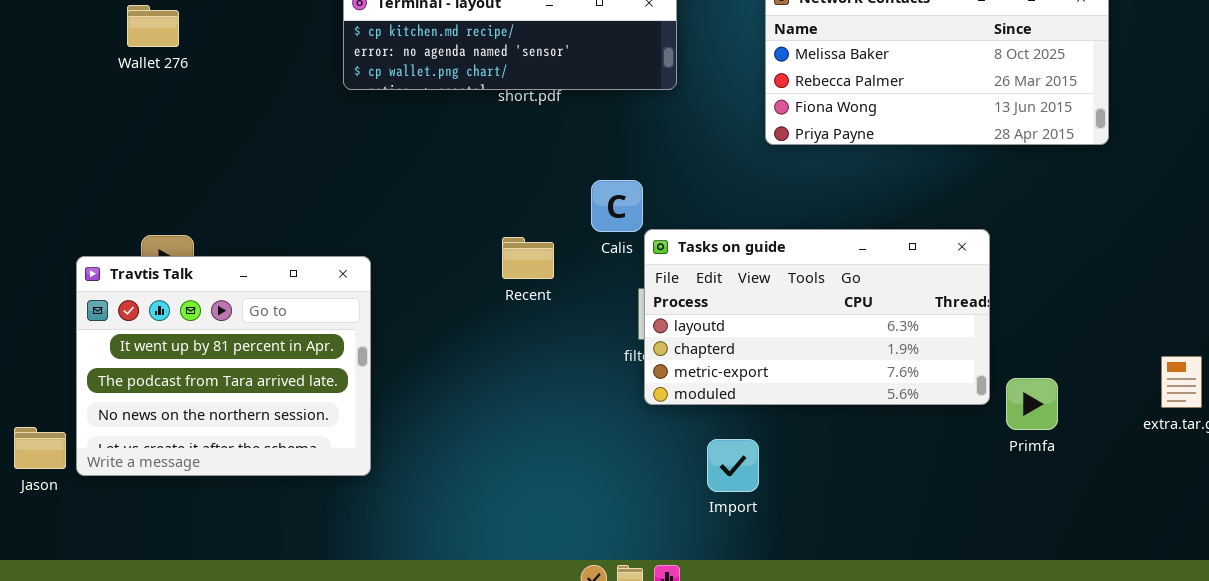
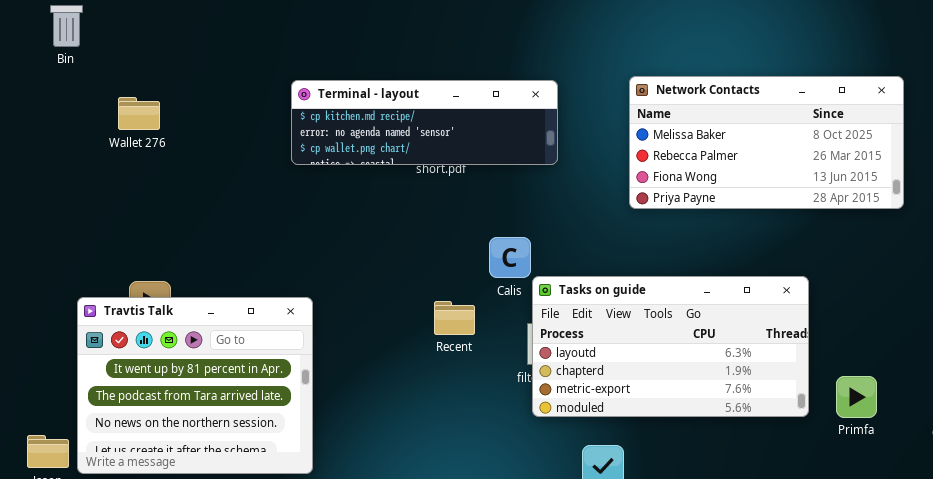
Recent: [502,237,554,279] -> [434,301,475,335], moved
Primfa: [1006,378,1058,430] -> [836,376,877,418], moved

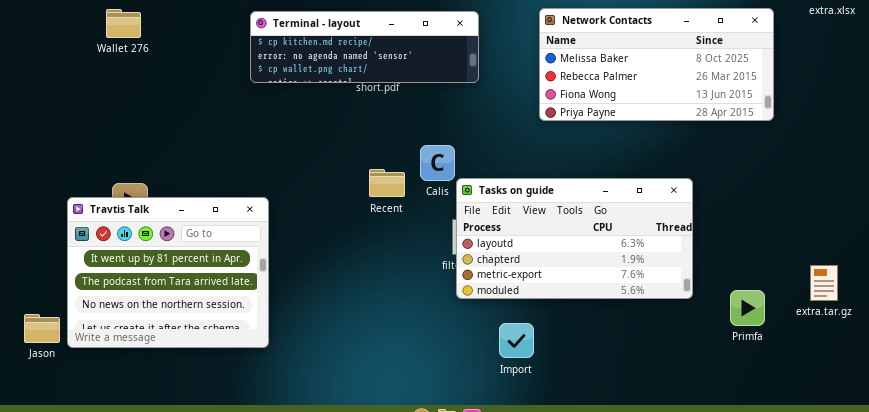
Wallet 276: [118,97,160,130] -> [106,9,141,38], moved
Recent: [434,301,475,335] -> [369,169,405,197], moved
Primfa: [836,376,877,418] -> [730,290,765,326], moved

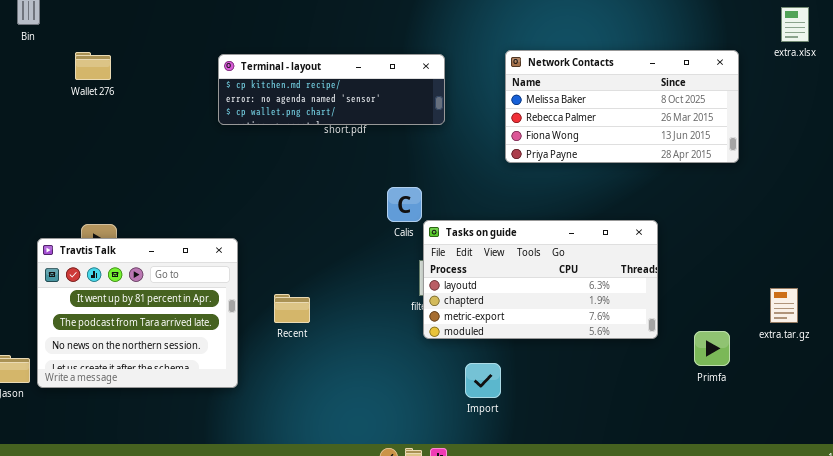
Recent: [369,169,405,197] -> [274,294,310,323], moved
extra.tar.gz: [810,265,838,301] -> [770,288,798,323], moved

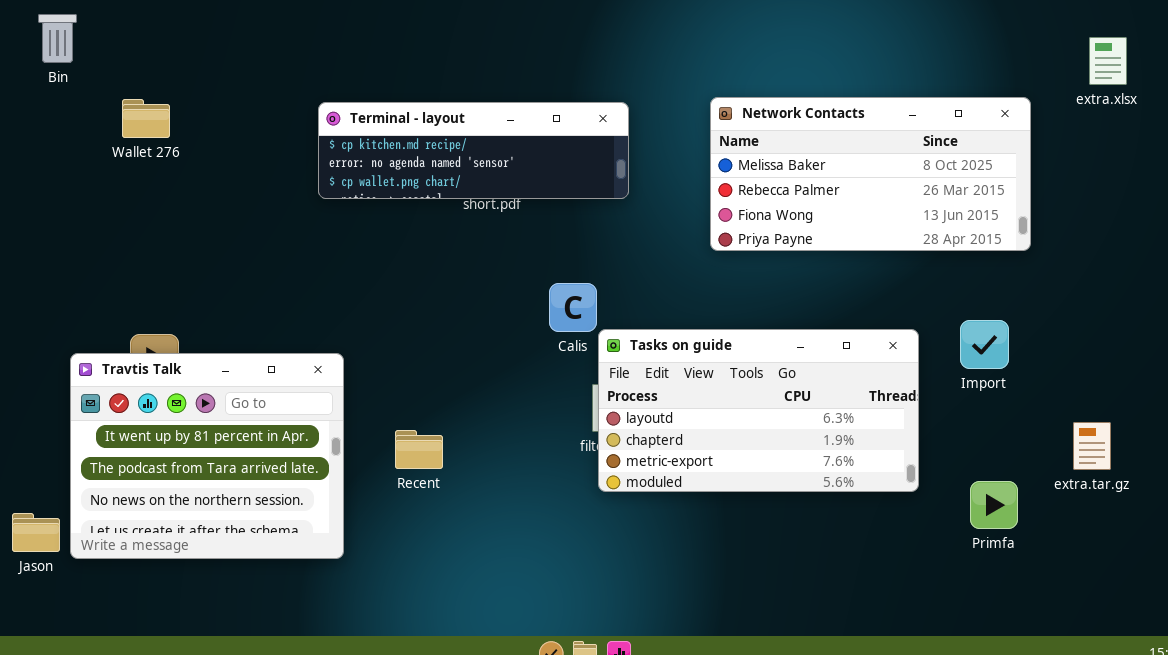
Import: [465,363,501,398] -> [960,320,1009,369], moved

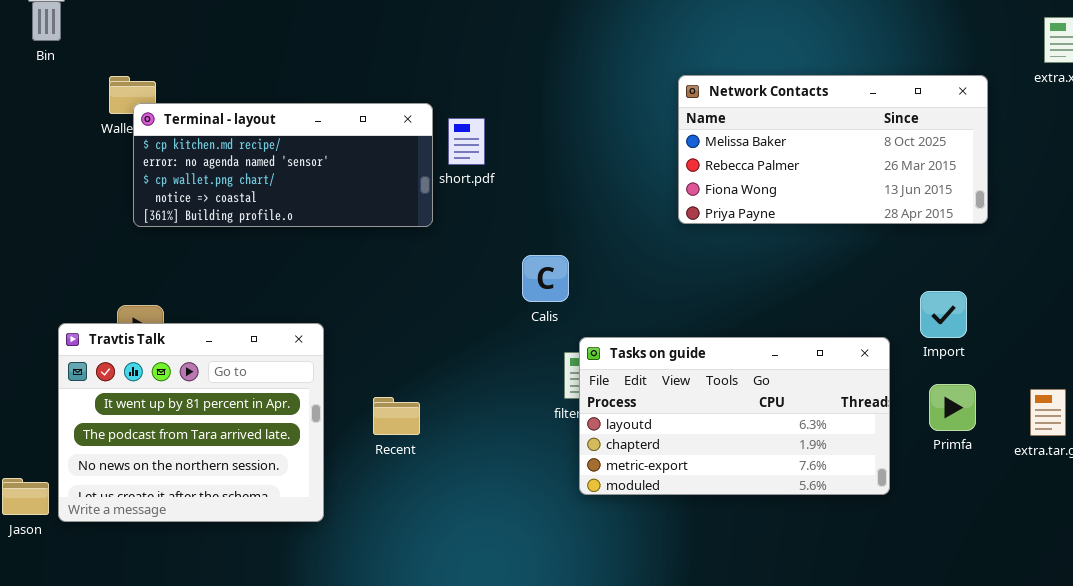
Terminal - layout: [318,102,629,199] -> [133,103,433,227], moved, resized
Tasks on guide: [598,329,919,492] -> [579,337,890,495], moved
Primfa: [970,481,1018,529] -> [929,384,976,431], moved

